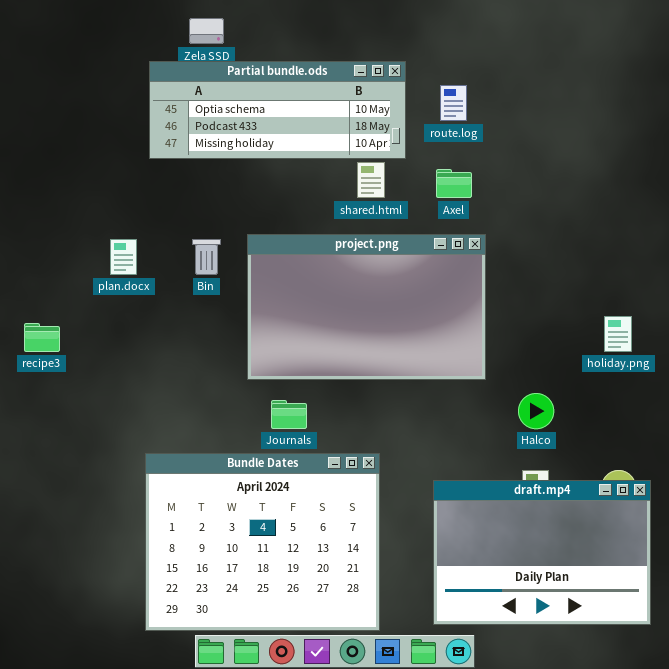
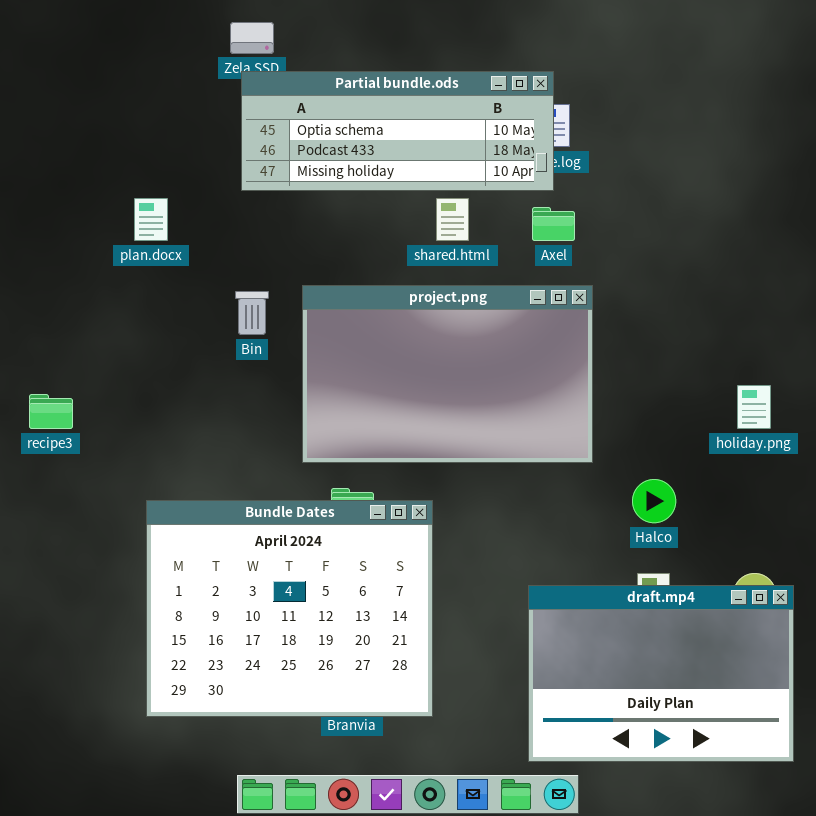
Partial bundle.ods: [149,61,406,159] -> [241,71,554,191], moved
plan.docx: [110,239,137,275] -> [134,198,168,241], moved
Bundle Dates: [145,453,380,631] -> [146,500,433,717], moved

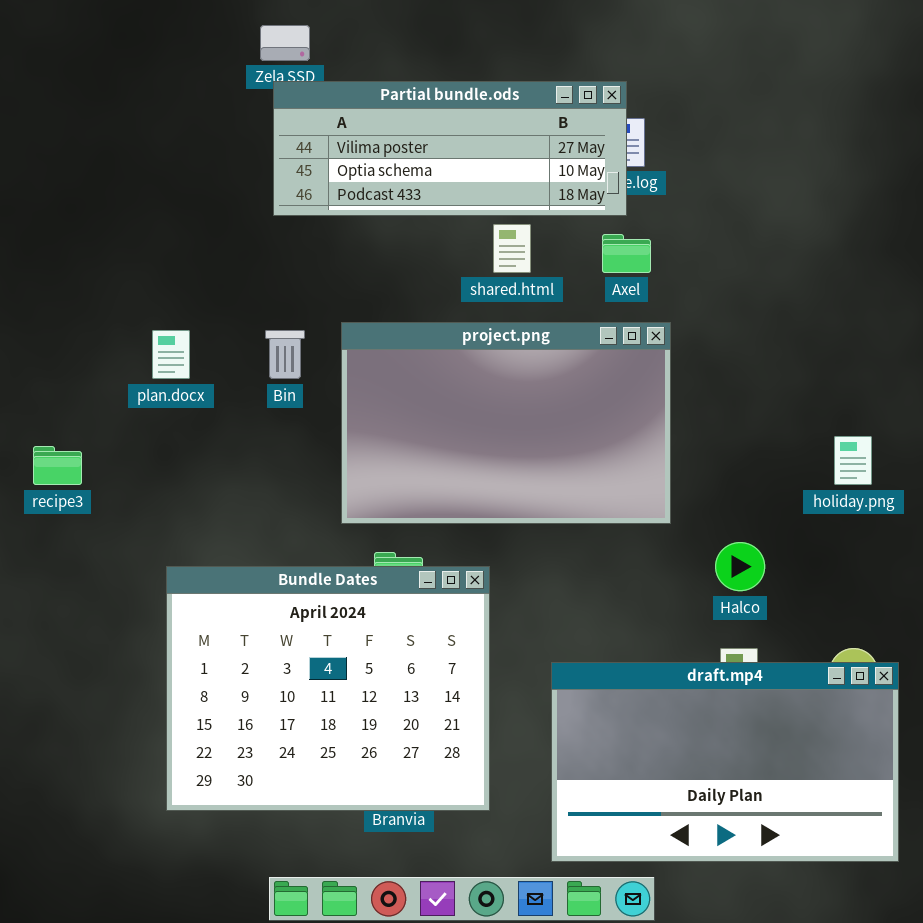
Partial bundle.ods: [241,71,554,191] -> [273,81,627,216], scrolled up 1 row
plan.docx: [134,198,168,241] -> [152,330,190,379], moved
draft.mp4: [528,585,794,762] -> [551,662,899,862], resized

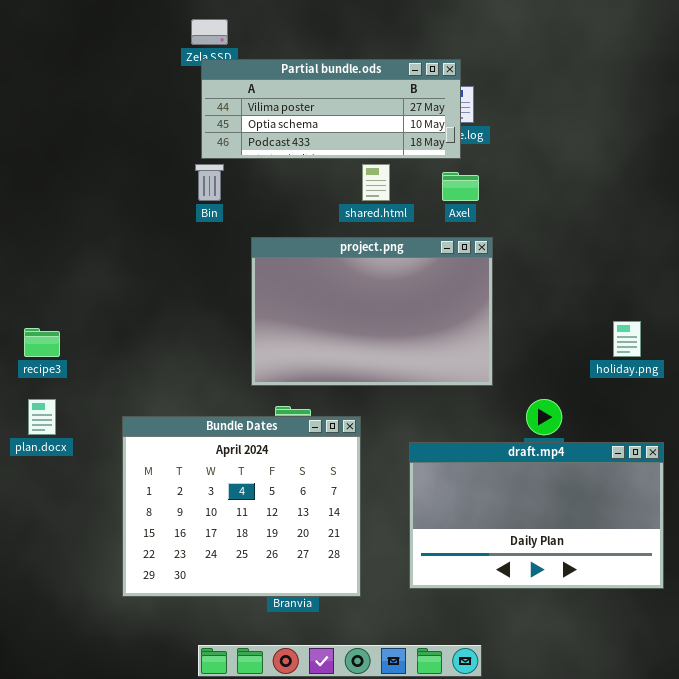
plan.docx: [152,330,190,379] -> [28,399,56,435], moved
Bin: [265,330,305,379] -> [195,164,224,201], moved
draft.mp4: [551,662,899,862] -> [409,442,664,589], moved

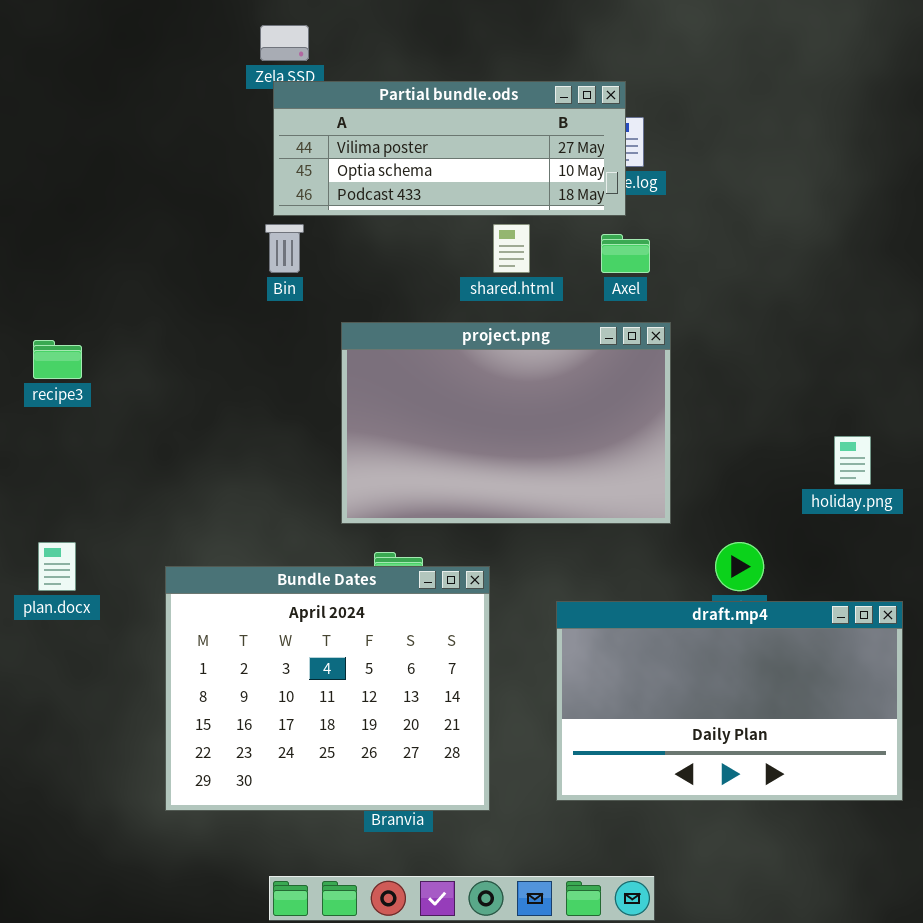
recipe3: [24,328,60,357] -> [33,340,82,379], moved

